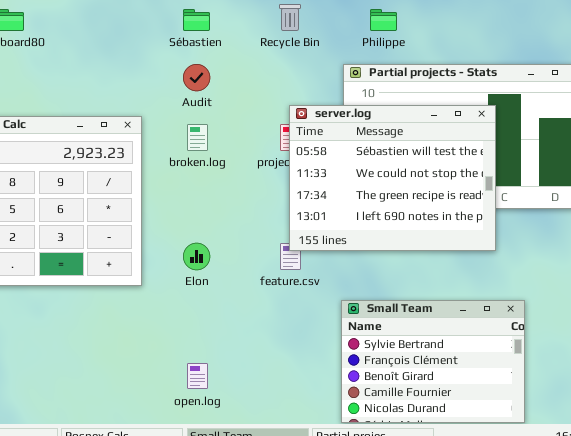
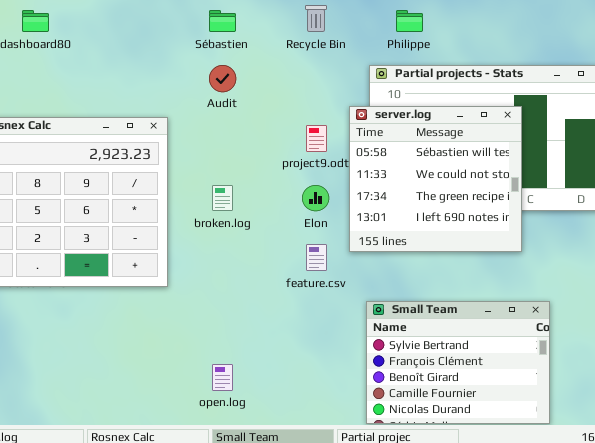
server.log: [289,105,496,251] -> [349,106,522,252], resized
broken.log: [187,124,208,151] -> [212,185,233,211], moved
Elon: [183,243,210,270] -> [302,185,329,211], moved

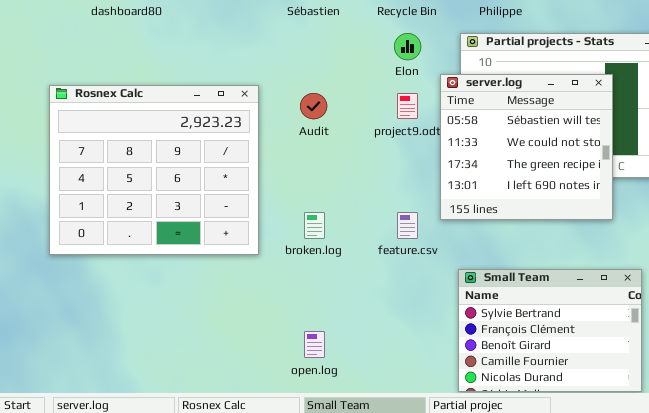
Audit: [209,65,236,92] -> [300,93,327,119], moved
broken.log: [212,185,233,211] -> [304,212,325,239], moved
Elon: [302,185,329,211] -> [394,33,421,60], moved

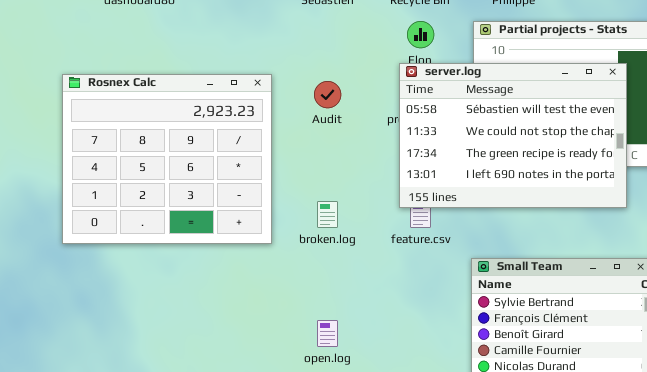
server.log: [440,74,613,220] -> [399,63,627,208], resized

